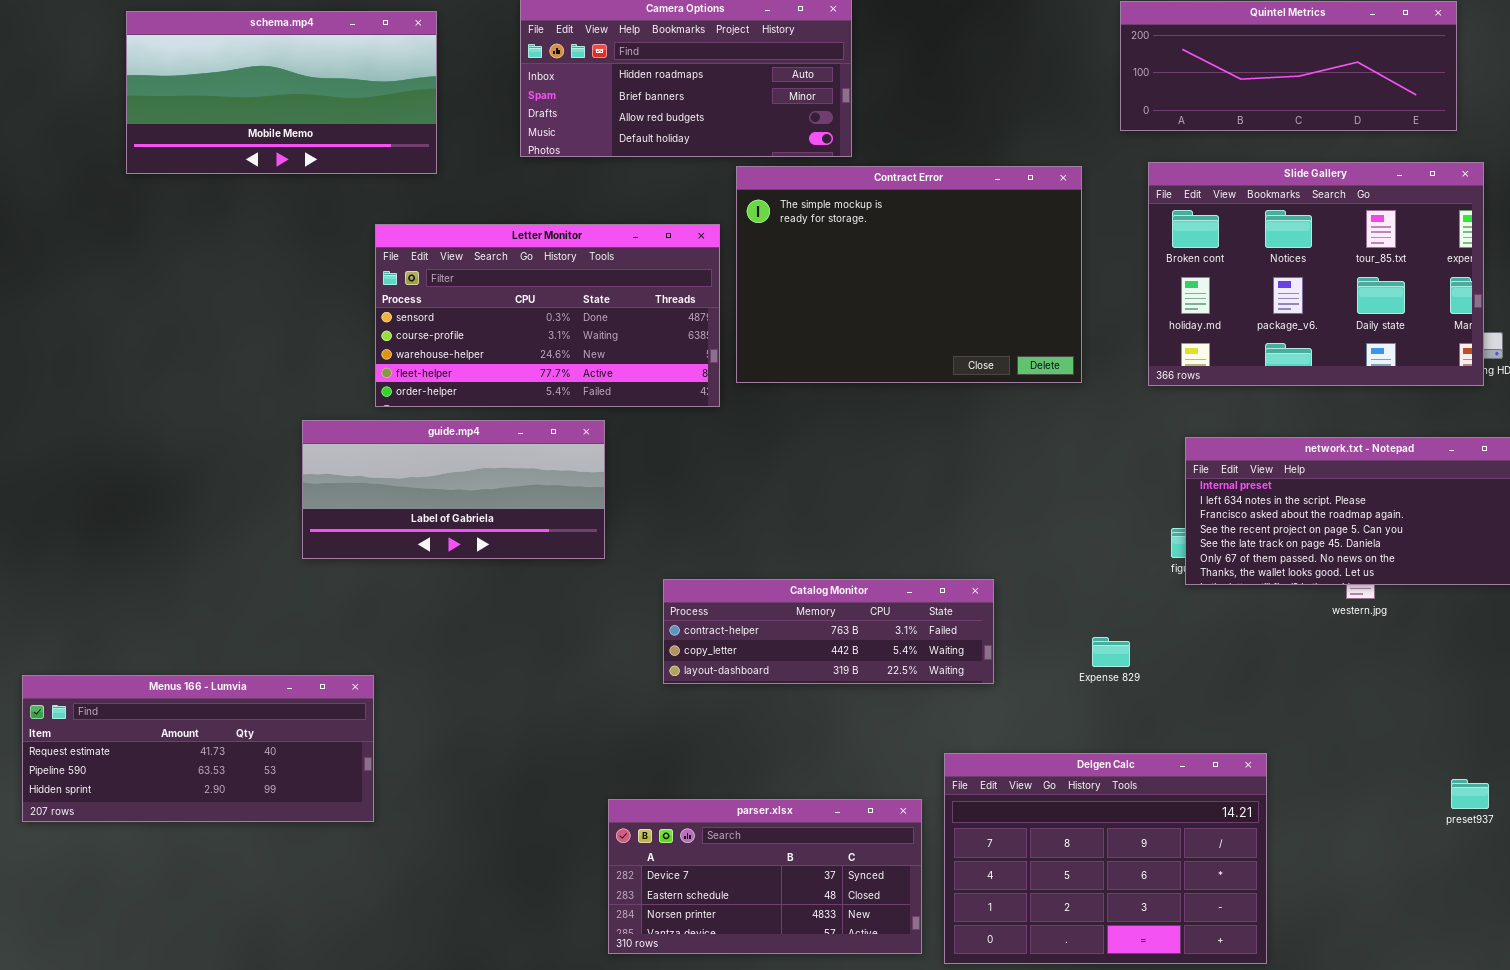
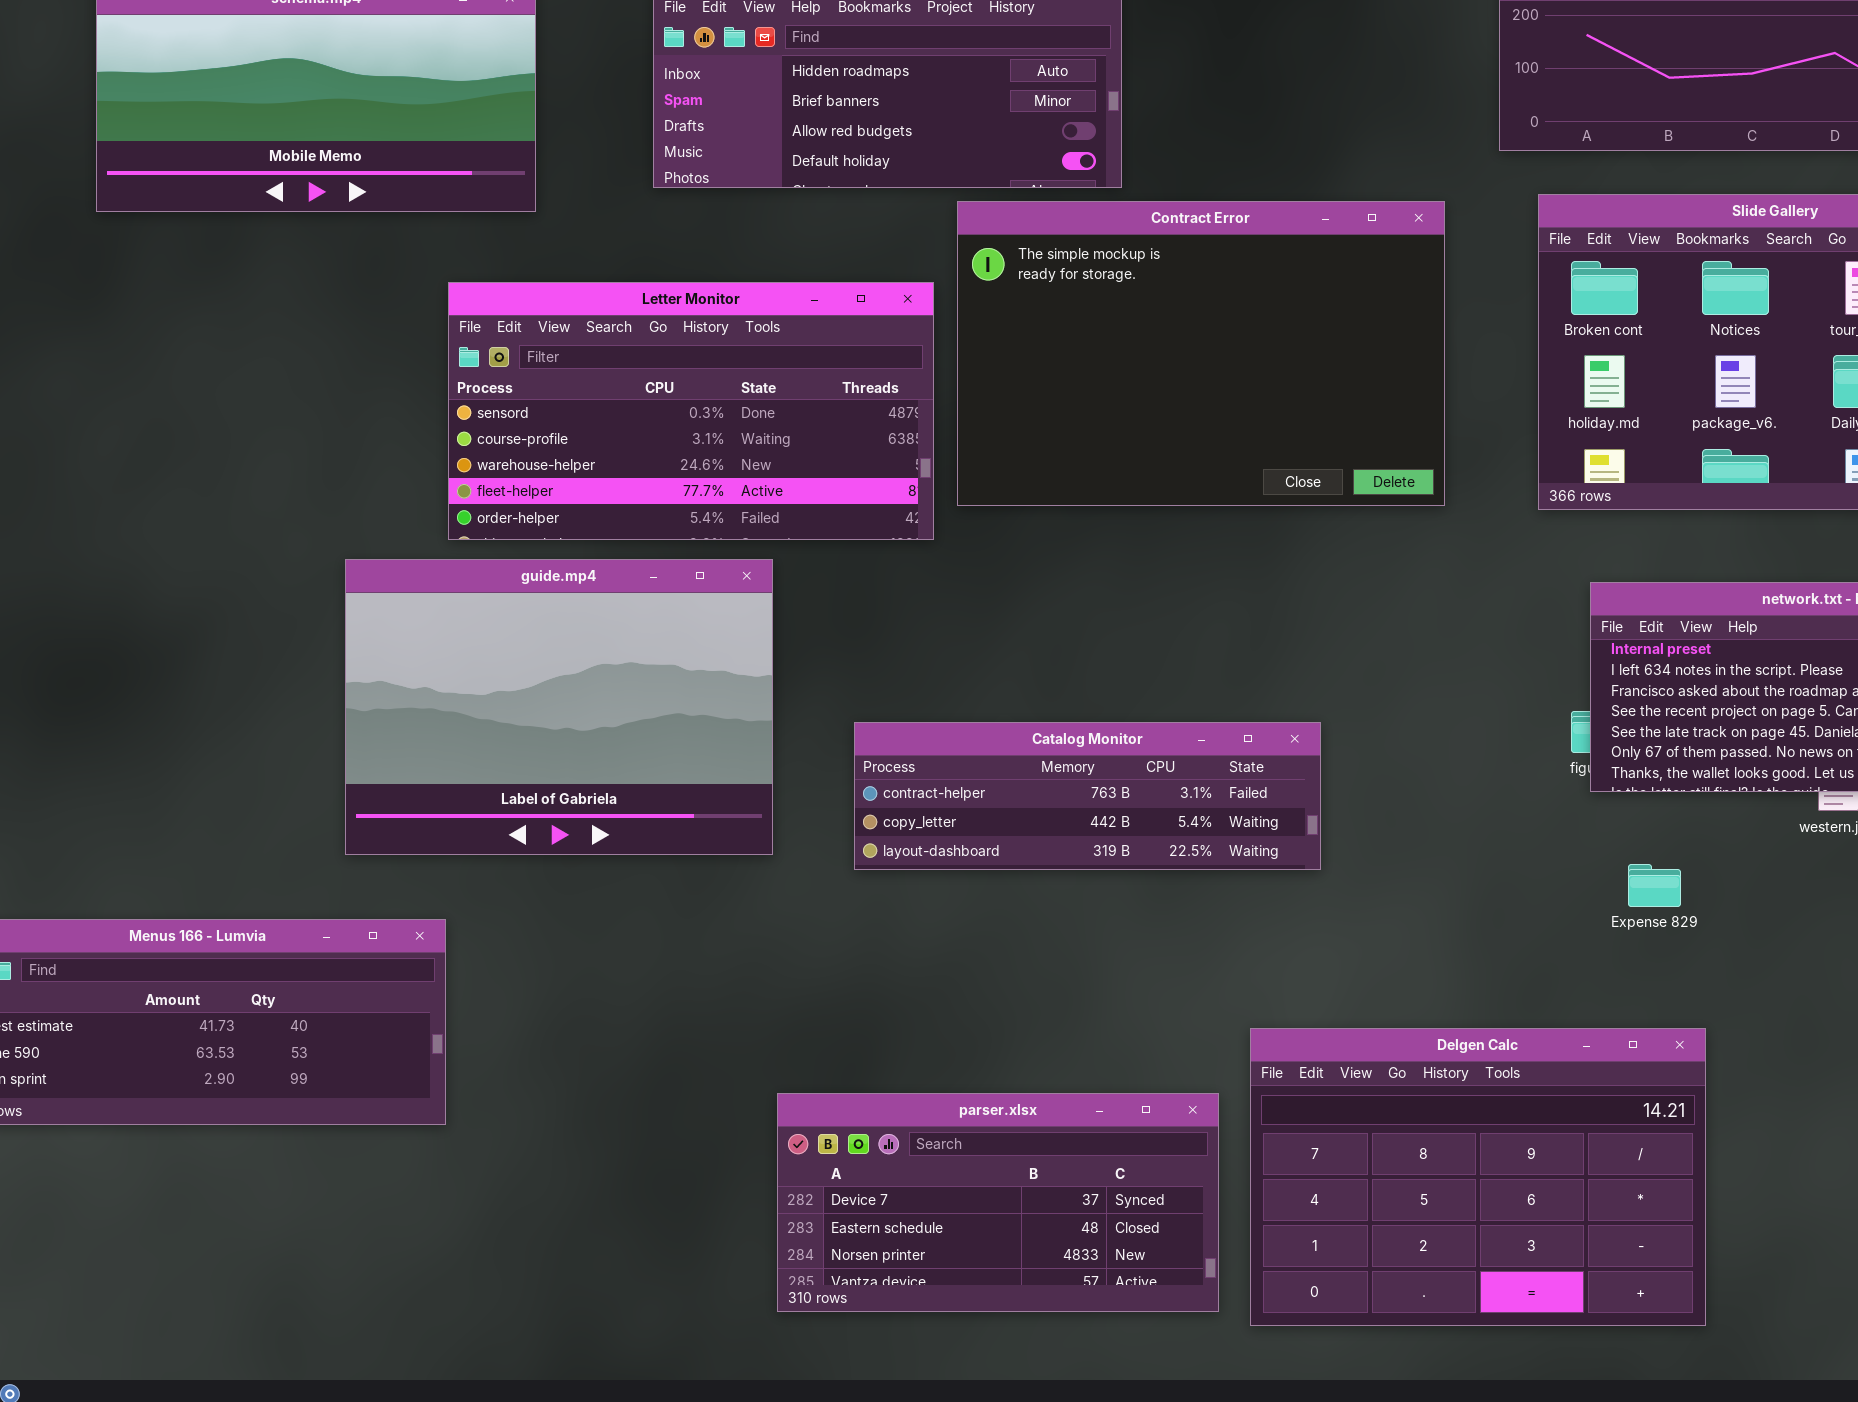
guide.mp4: [302,420,605,559] -> [345,559,773,855], resized
Catalog Monitor: [663,579,994,684] -> [854,722,1321,870], moved
Expense 829: [1092,637,1130,667] -> [1628,864,1681,907], moved

